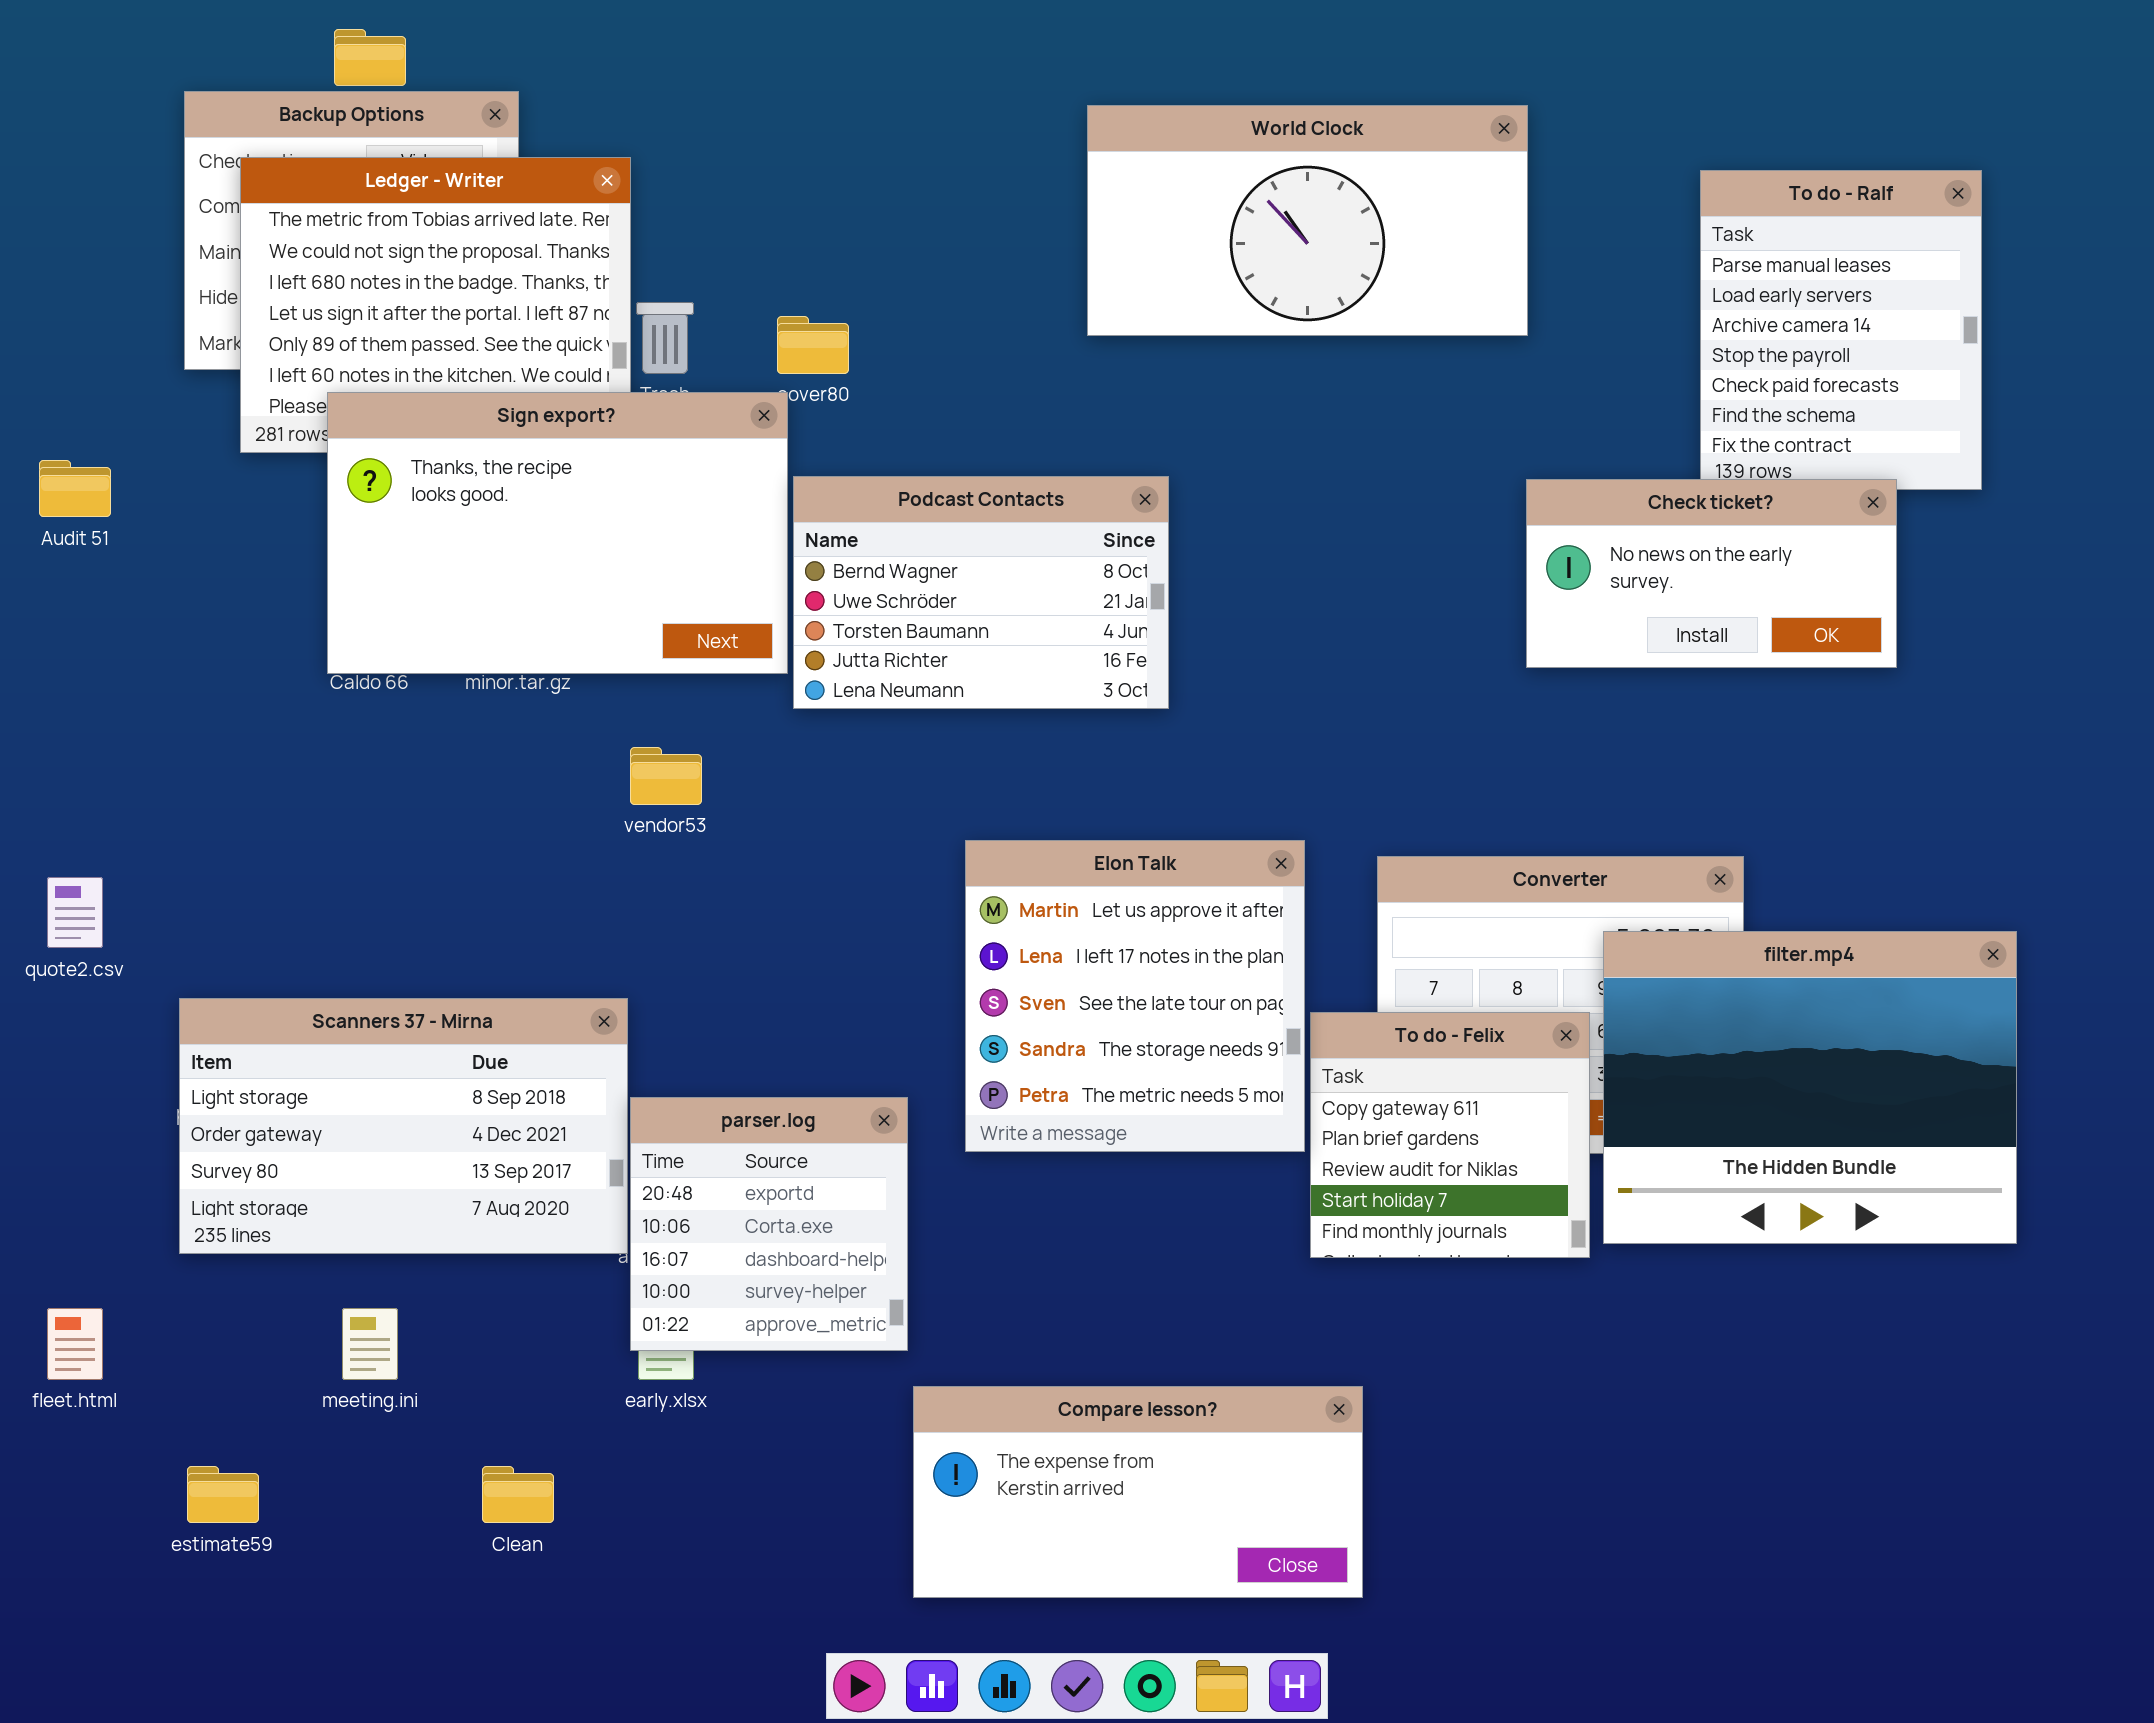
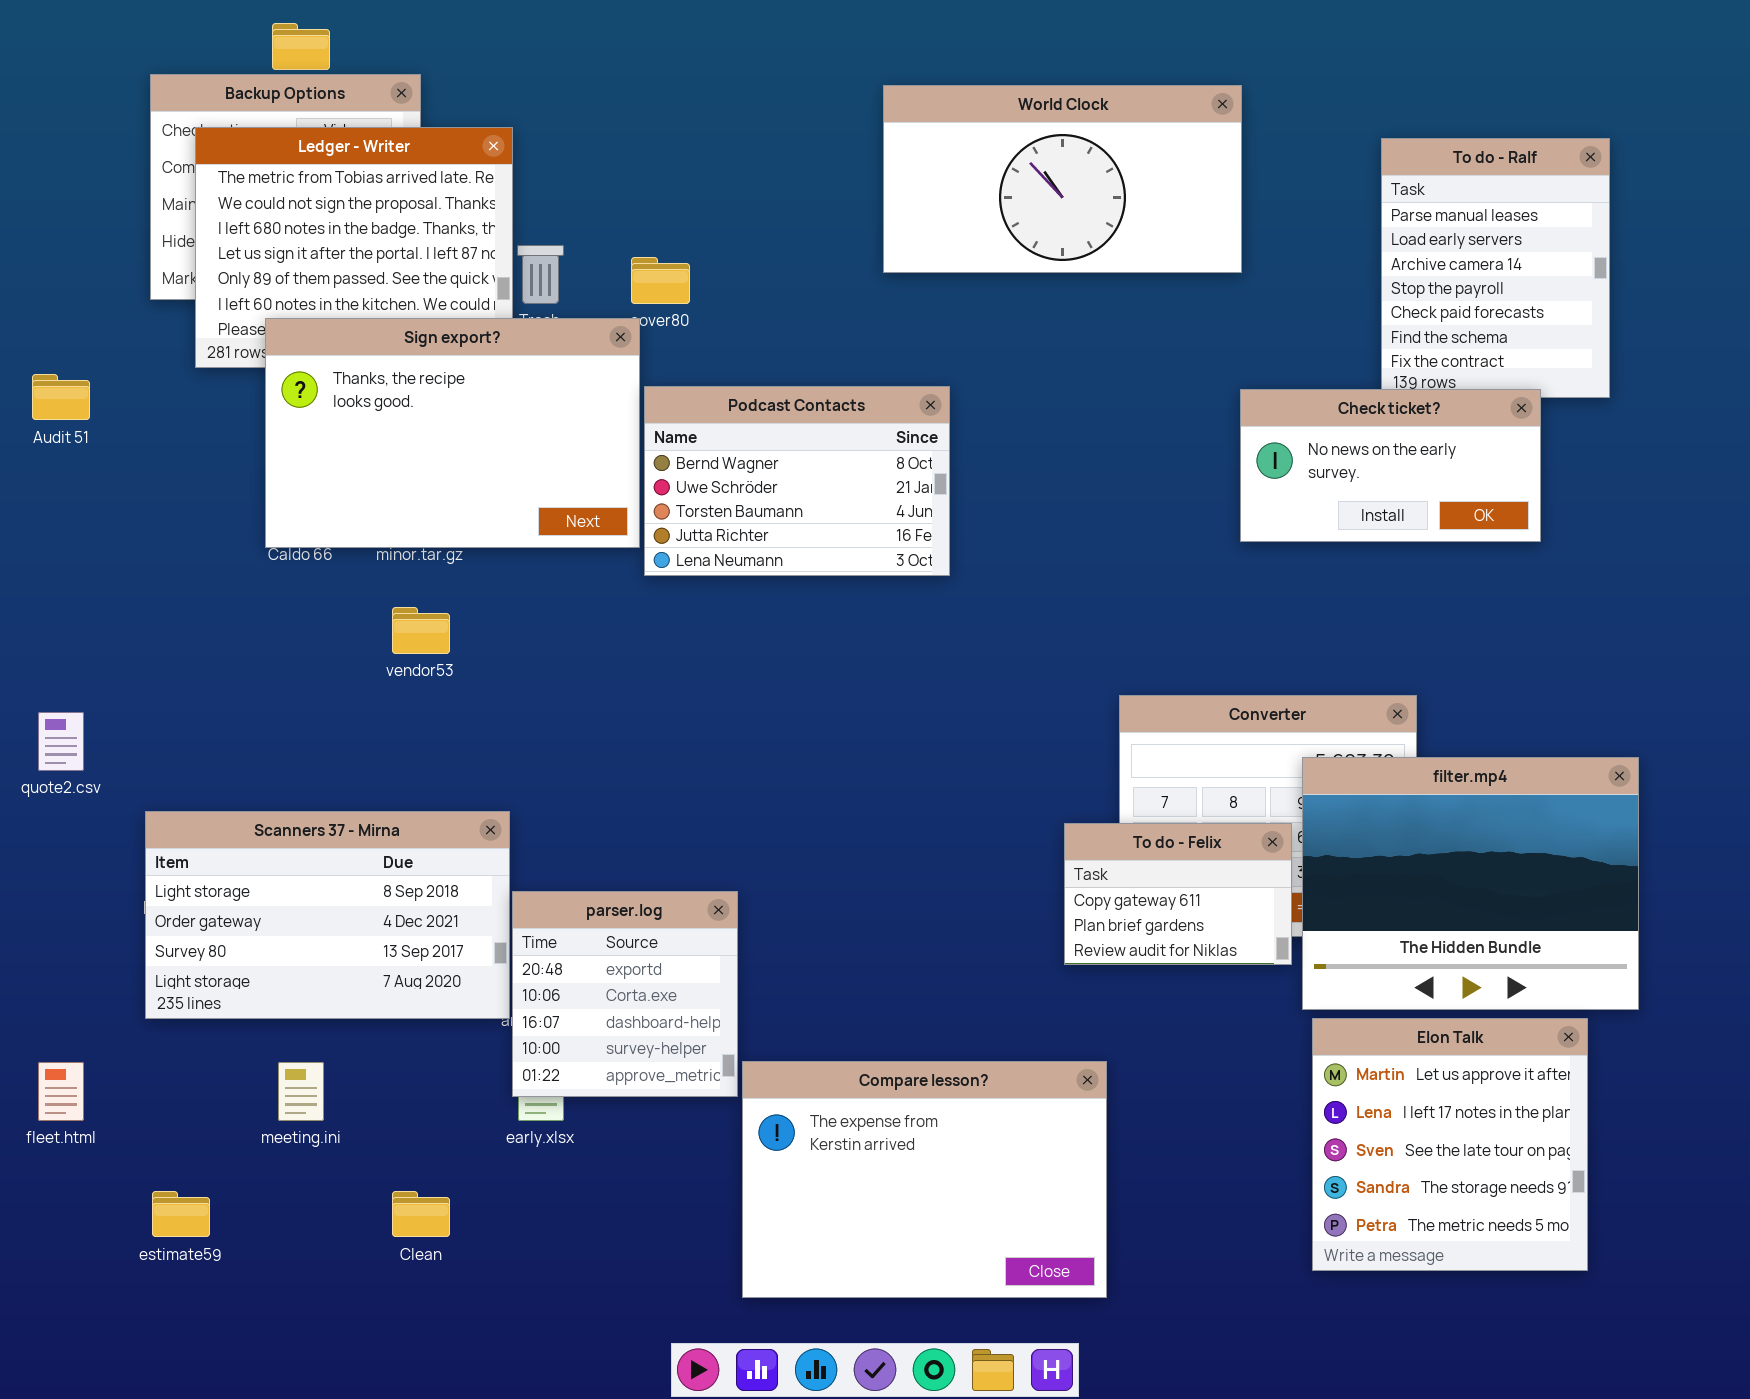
vendor53: [630,747,702,805] -> [392,607,450,654], moved
Elon Talk: [965,840,1305,1152] -> [1312,1018,1588,1271], moved
To do - Felix: [1310,1012,1590,1258] -> [1064,823,1292,965], resized
Compare lesson?: [913,1386,1363,1598] -> [742,1061,1107,1298], resized

